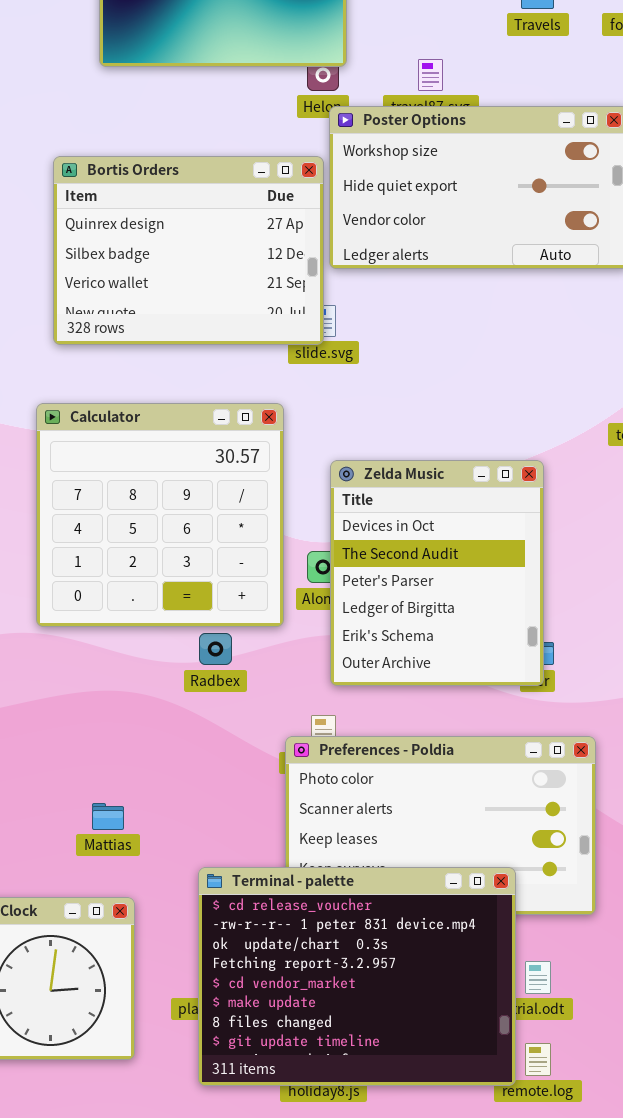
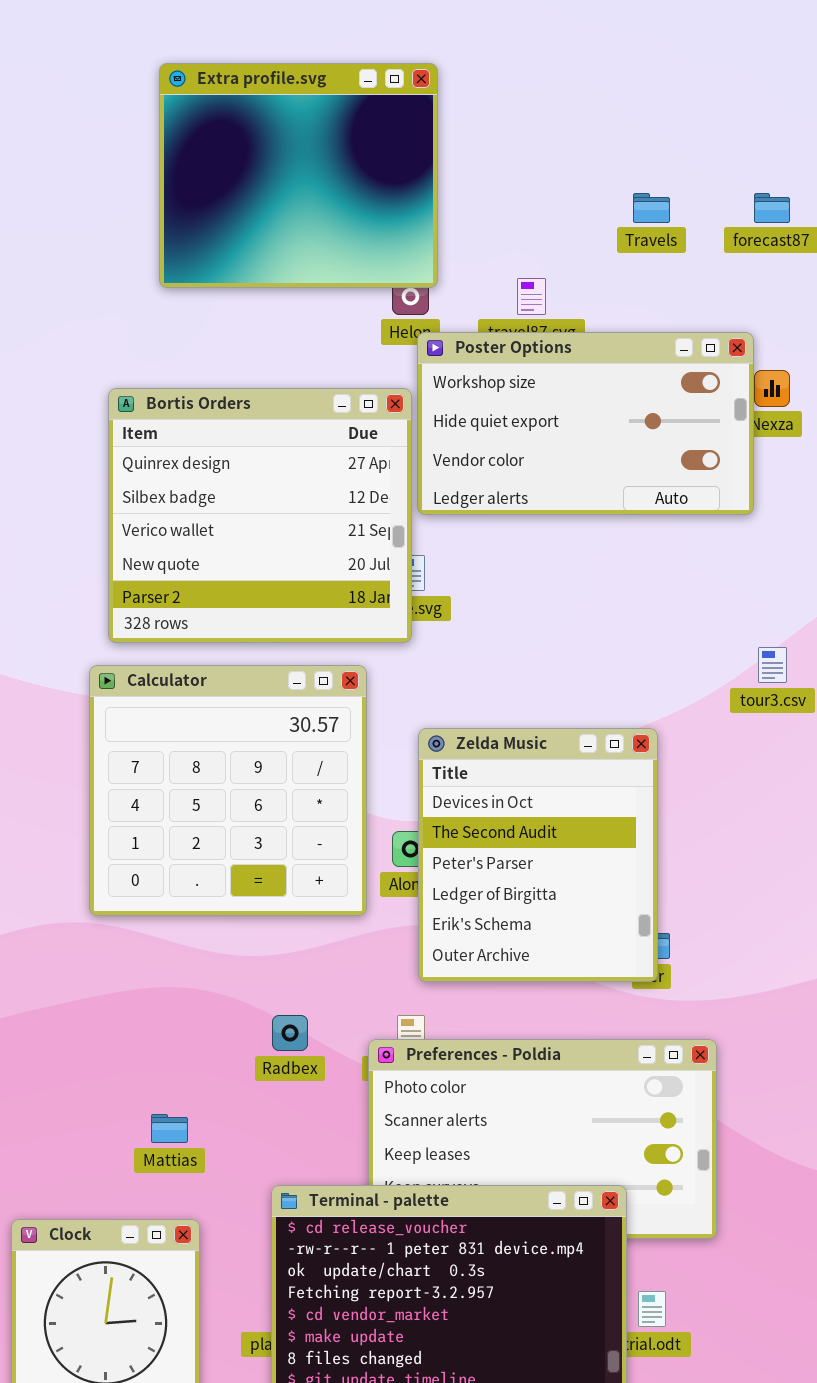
Bortis Orders: [53,156,324,345] -> [108,388,412,643], resized
Radbex: [199,633,232,665] -> [272,1015,308,1051], moved

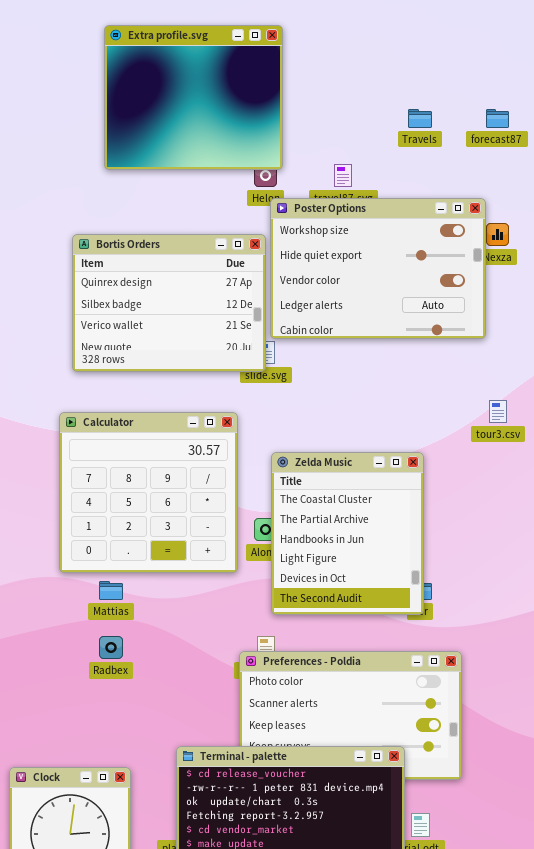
Poster Options: [417,332,754,515] -> [270,198,486,339], resized
Bortis Orders: [108,388,412,643] -> [72,234,266,372], resized
Zelda Music: [418,728,658,982] -> [271,452,424,615], scrolled up 4 rows
Radbex: [272,1015,308,1051] -> [99,636,123,659], moved
Mattias: [151,1114,188,1143] -> [99,581,123,600], moved

